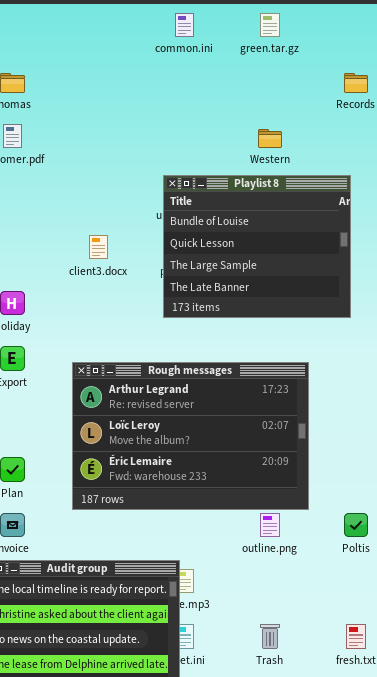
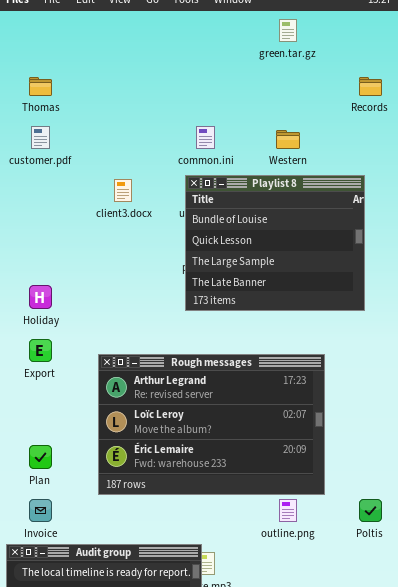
common.ini: [175,13,194,37] -> [196,126,215,149], moved
client3.docx: [89,235,108,259] -> [114,179,132,202], moved

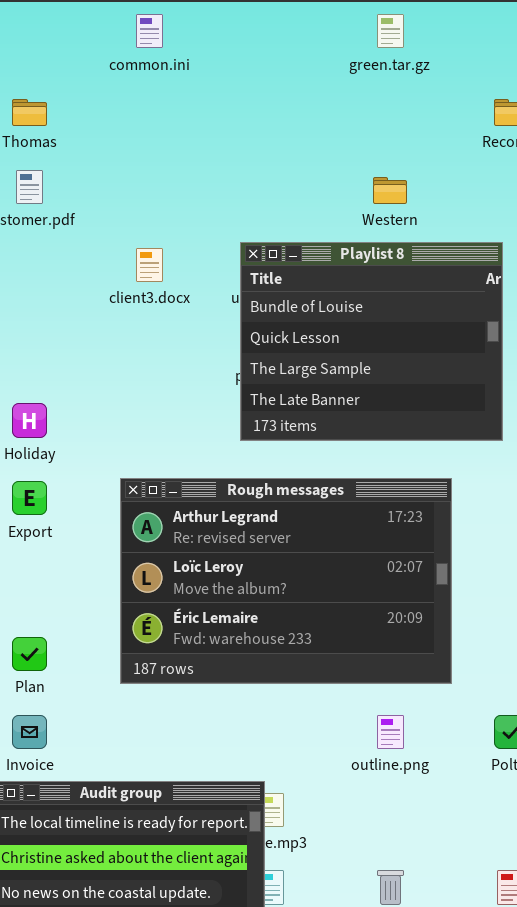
common.ini: [196,126,215,149] -> [136,14,163,48], moved
Rough messages: [98,354,325,495] -> [120,478,452,684], moved

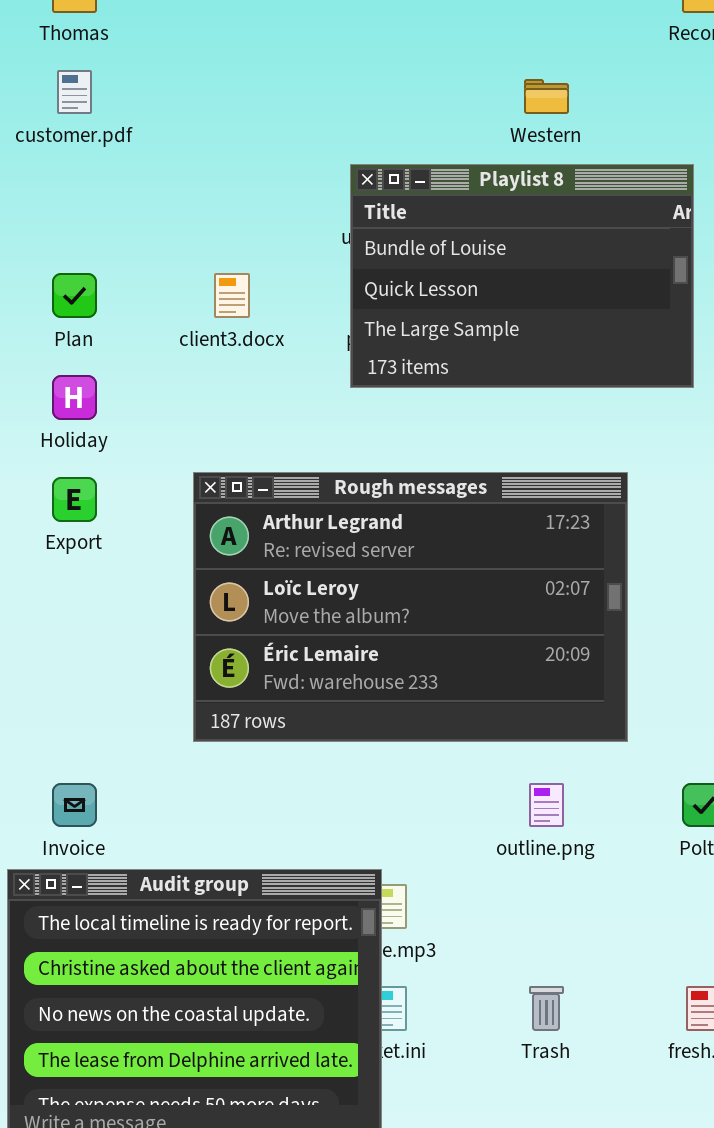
Playlist 8: [240,242,503,441] -> [350,164,694,388], resized
client3.docx: [136,248,163,282] -> [214,273,250,318], moved
Plan: [12,637,47,671] -> [52,273,97,318], moved

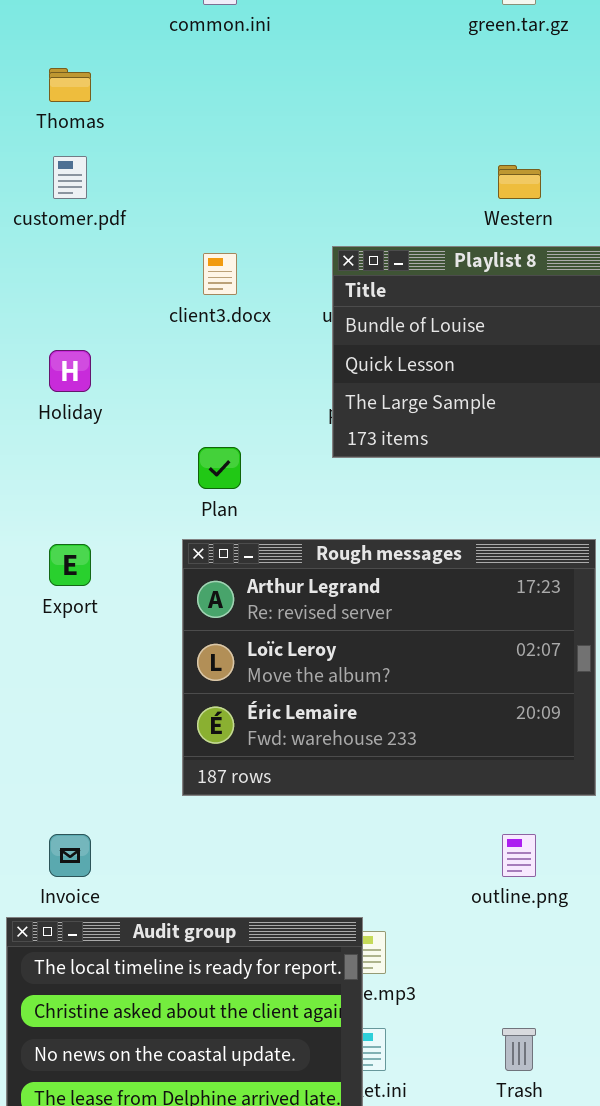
Plan: [52,273,97,318] -> [198,447,241,489], moved
client3.docx: [214,273,250,318] -> [203,253,237,295], moved
Holiday: [52,375,97,420] -> [49,350,91,392], moved

